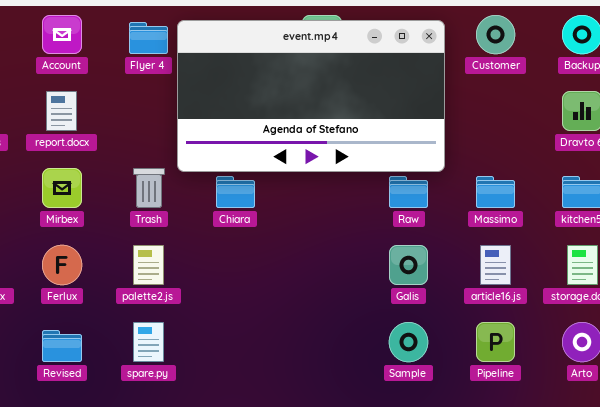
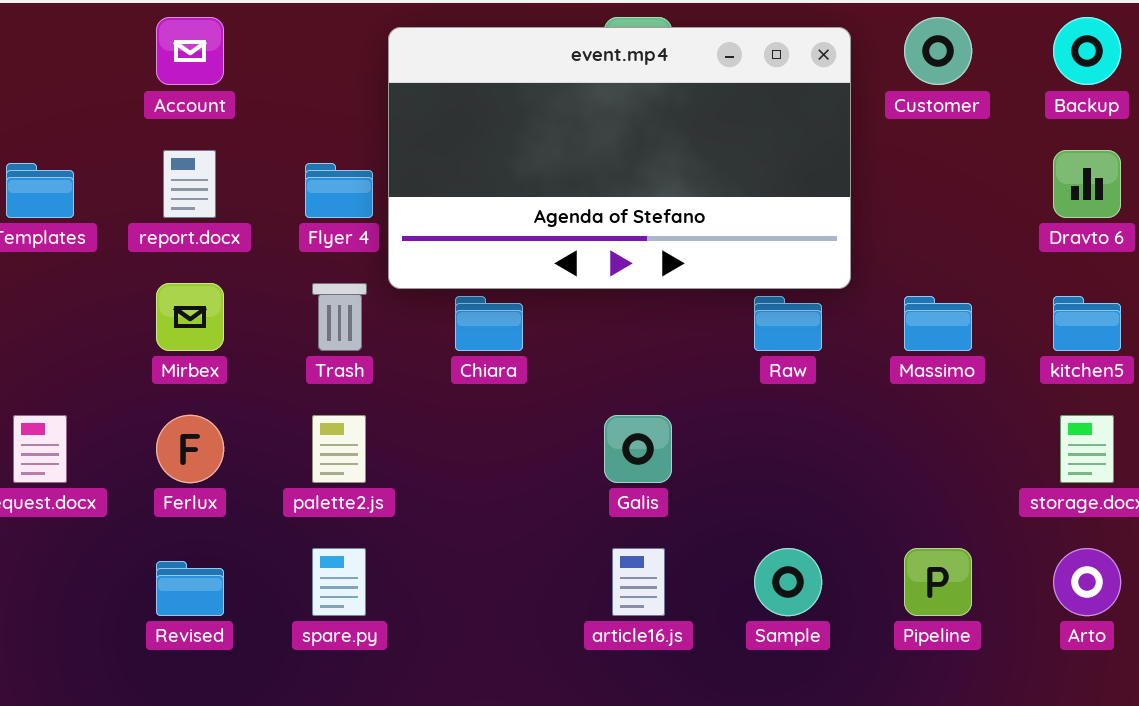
Flyer 4: [129,22,168,54] -> [305,163,373,218], moved
Galis: [389,245,428,285] -> [604,415,672,483], moved
article16.js: [480,245,511,285] -> [612,548,665,616], moved

